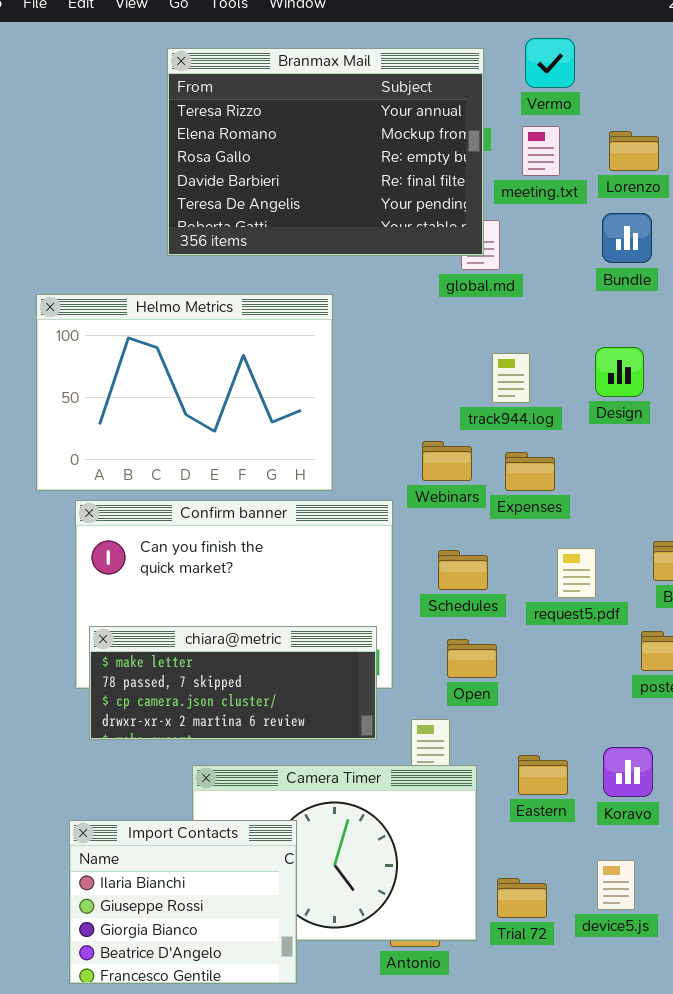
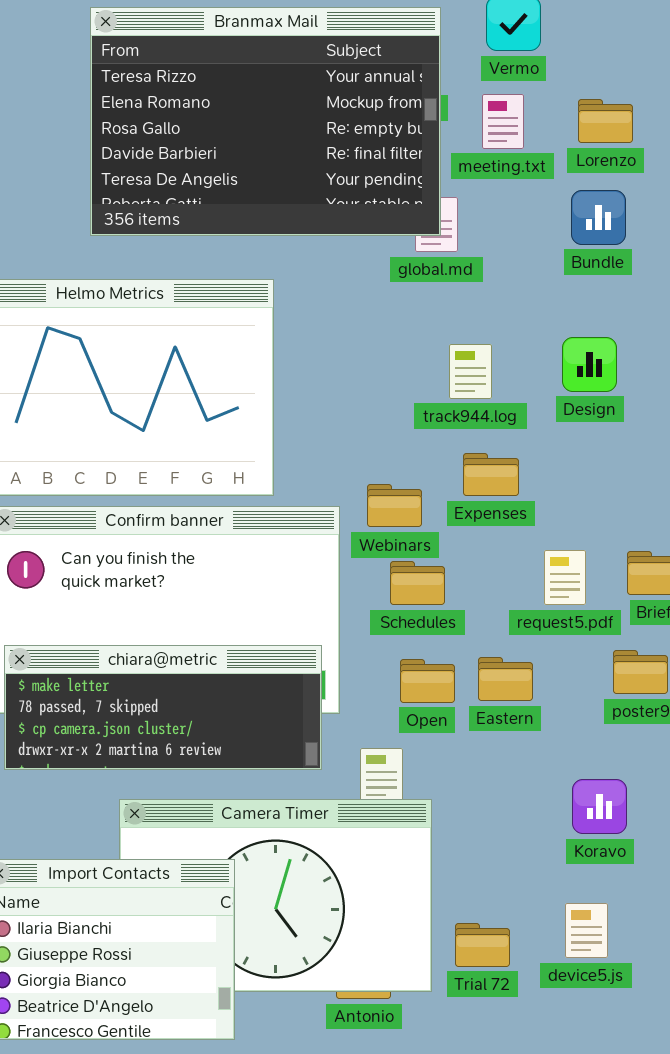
Webinars: [422,441,472,481] -> [367,484,422,527], moved
request5.pdf: [557,548,596,598] -> [544,550,586,605], moved
Eastern: [518,755,568,795] -> [478,657,533,701], moved

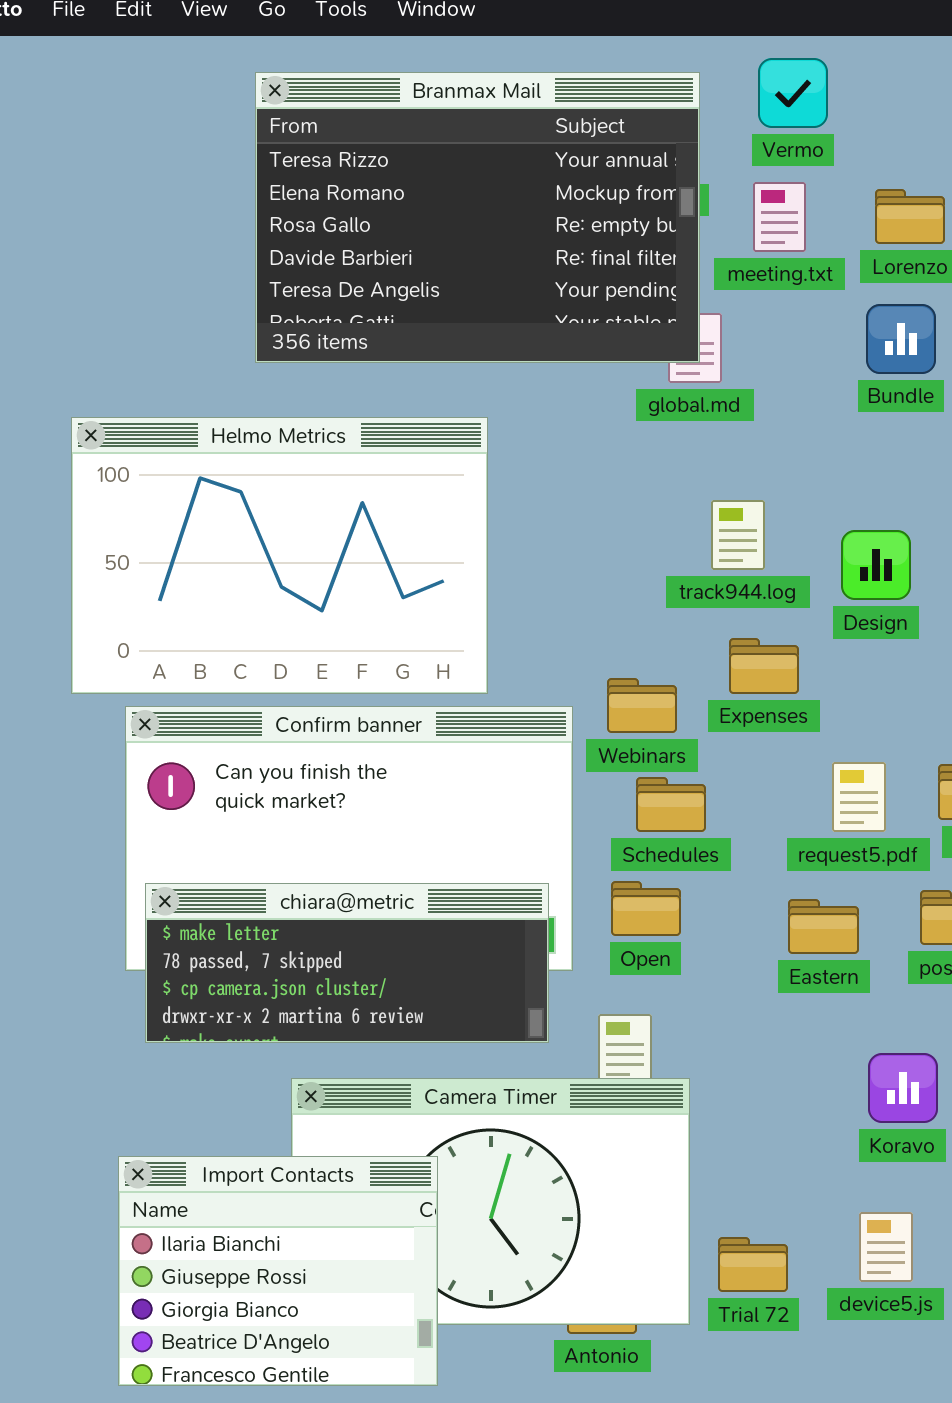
Design: [562,337,617,392] -> [841,530,911,600], moved
Eastern: [478,657,533,701] -> [788,899,859,954], moved
Open: [400,659,455,703] -> [611,881,681,936], moved

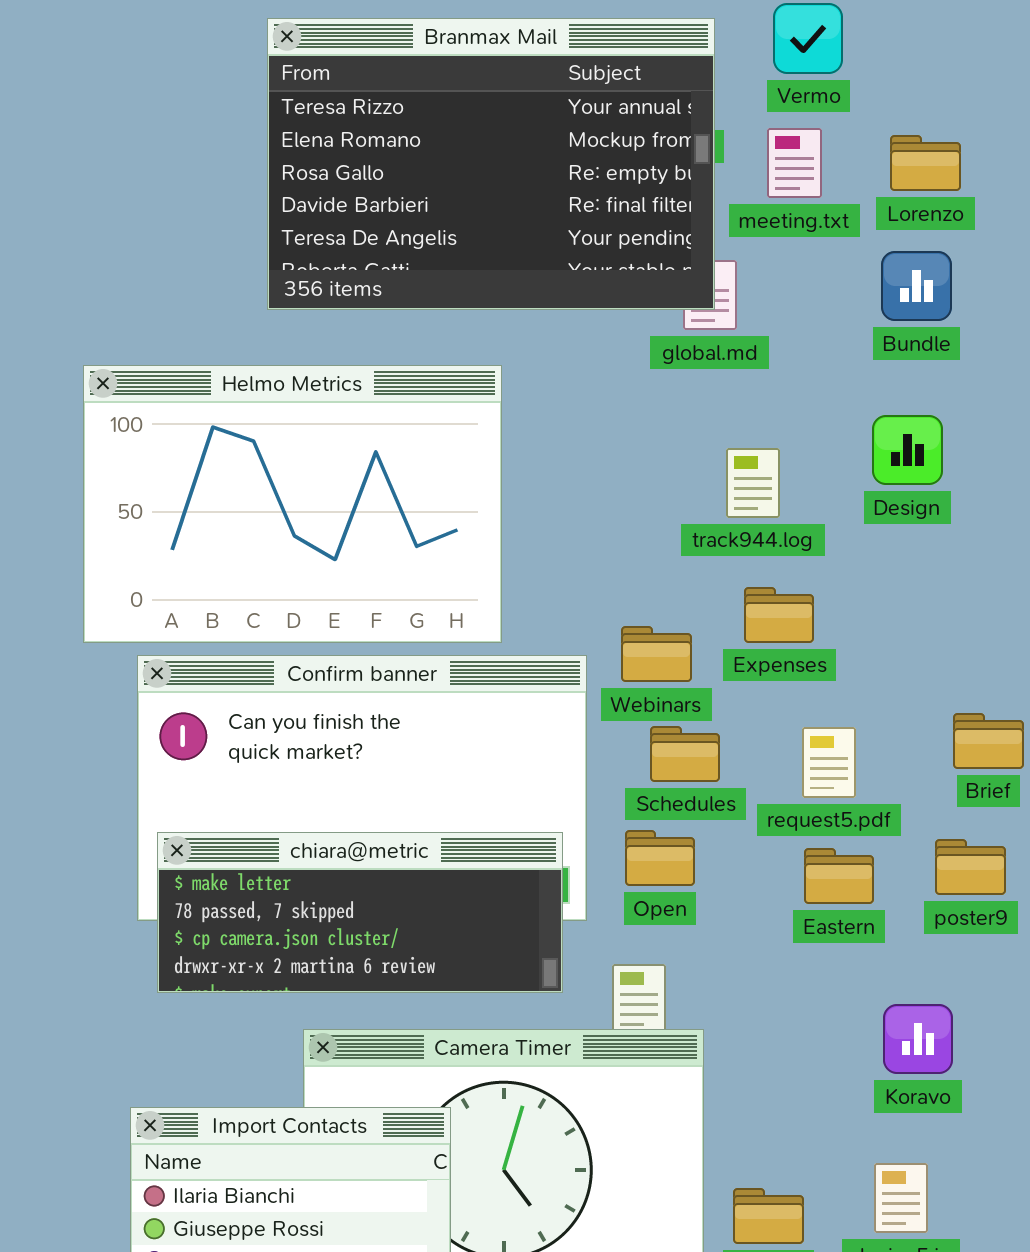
Design: [841,530,911,600] -> [872,415,943,485], moved
request5.pdf: [832,762,886,832] -> [802,727,856,798], moved

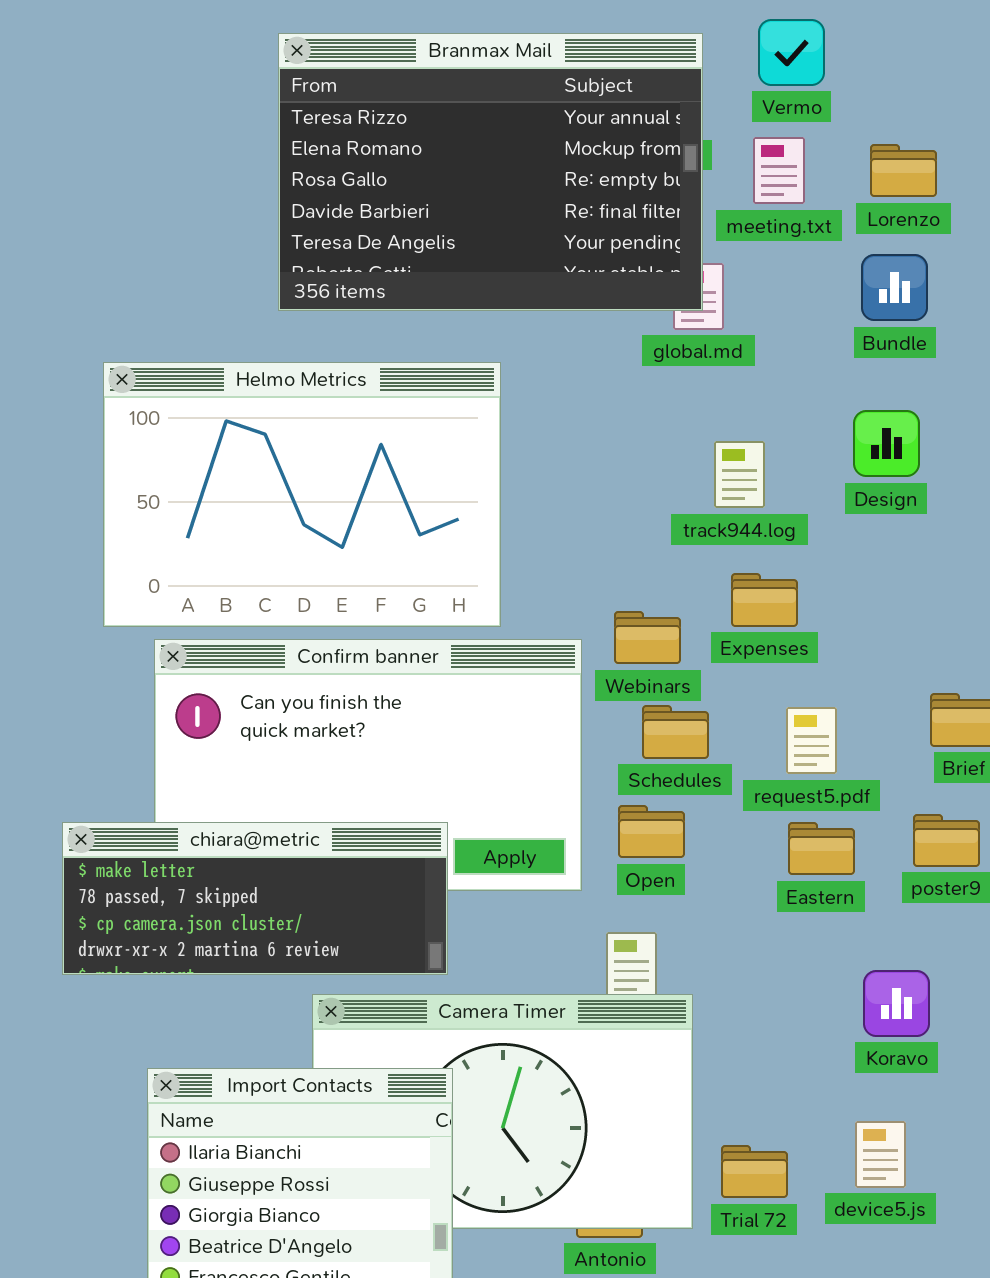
chiara@metric: [157,832,563,993] -> [62,822,448,975], moved

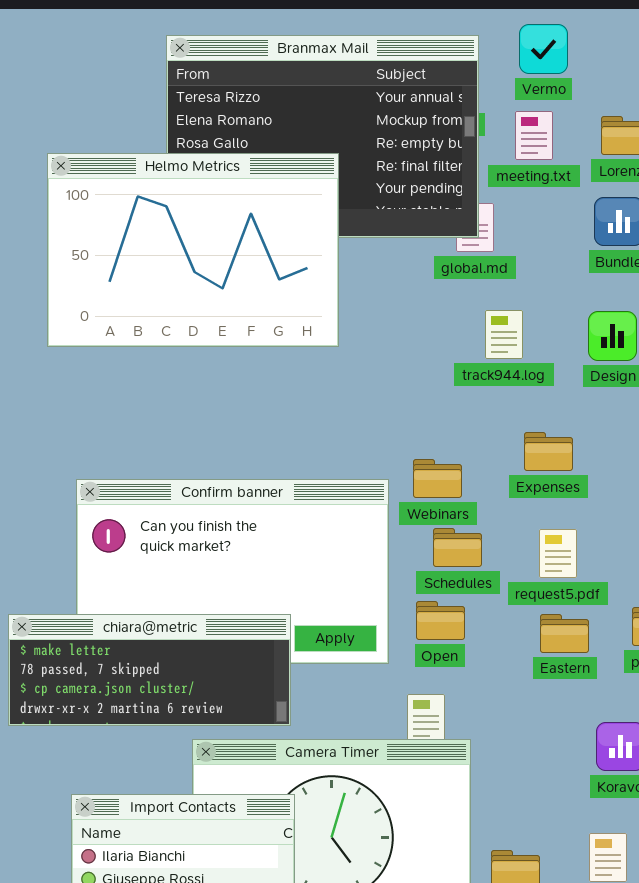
Helmo Metrics: [103,362,501,627] -> [47,153,339,347], moved
track944.log: [714,441,765,508] -> [485,310,523,359], moved
Expenses: [731,573,798,627] -> [524,432,573,471], moved

